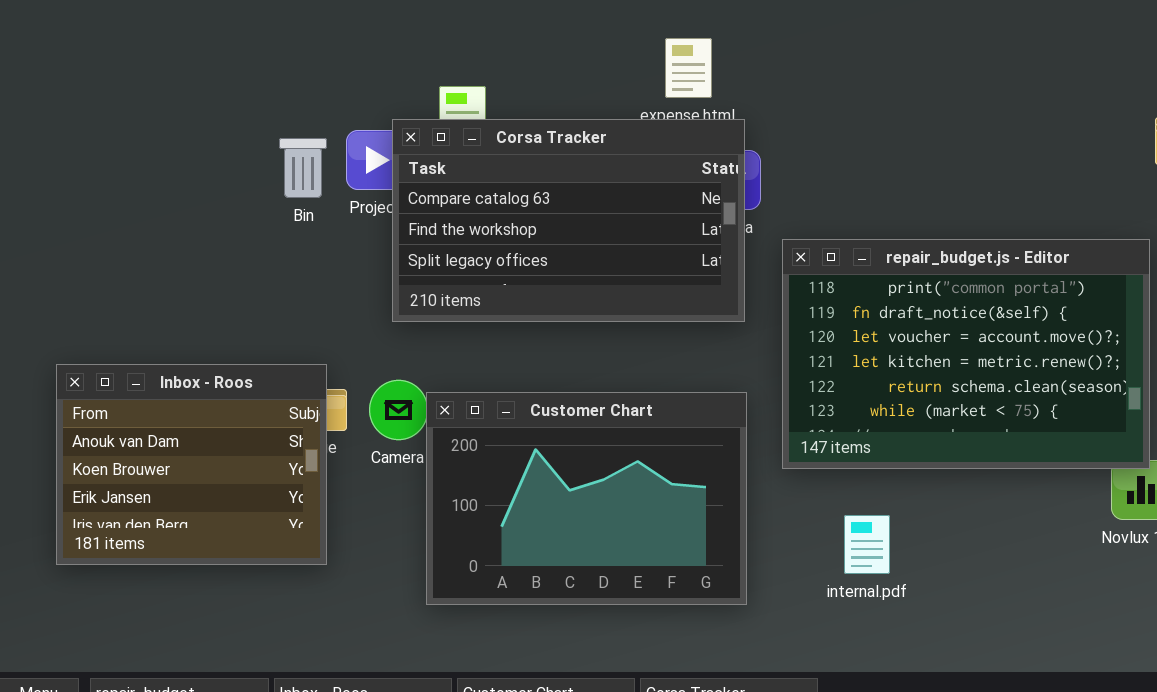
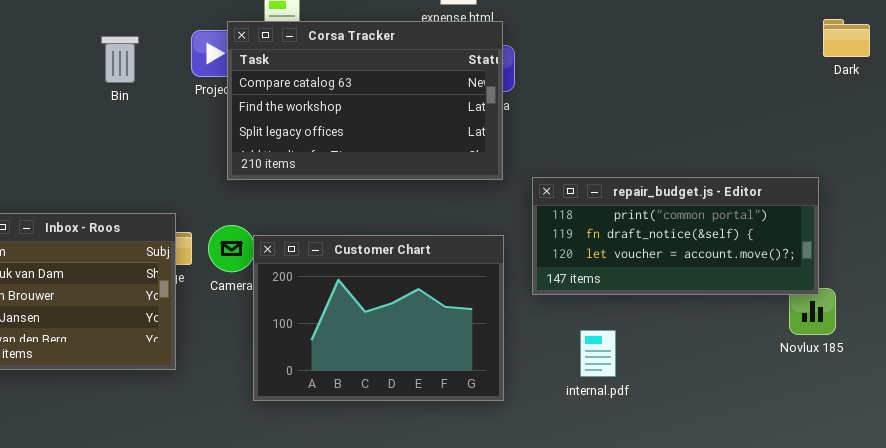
Bin: [279,138,327,198] -> [101,36,139,83], moved
repair_budget.js - Editor: [782,239,1150,469] -> [532,177,819,295], resized

